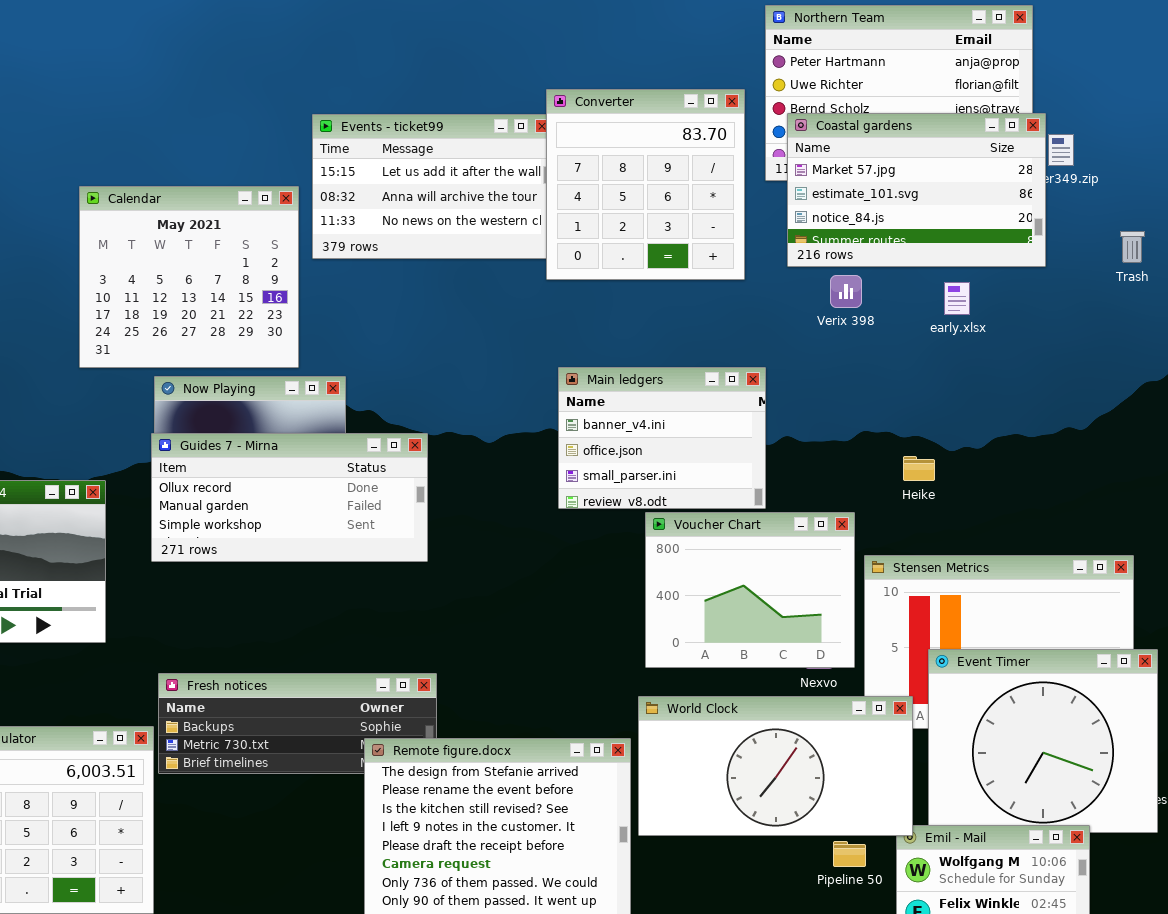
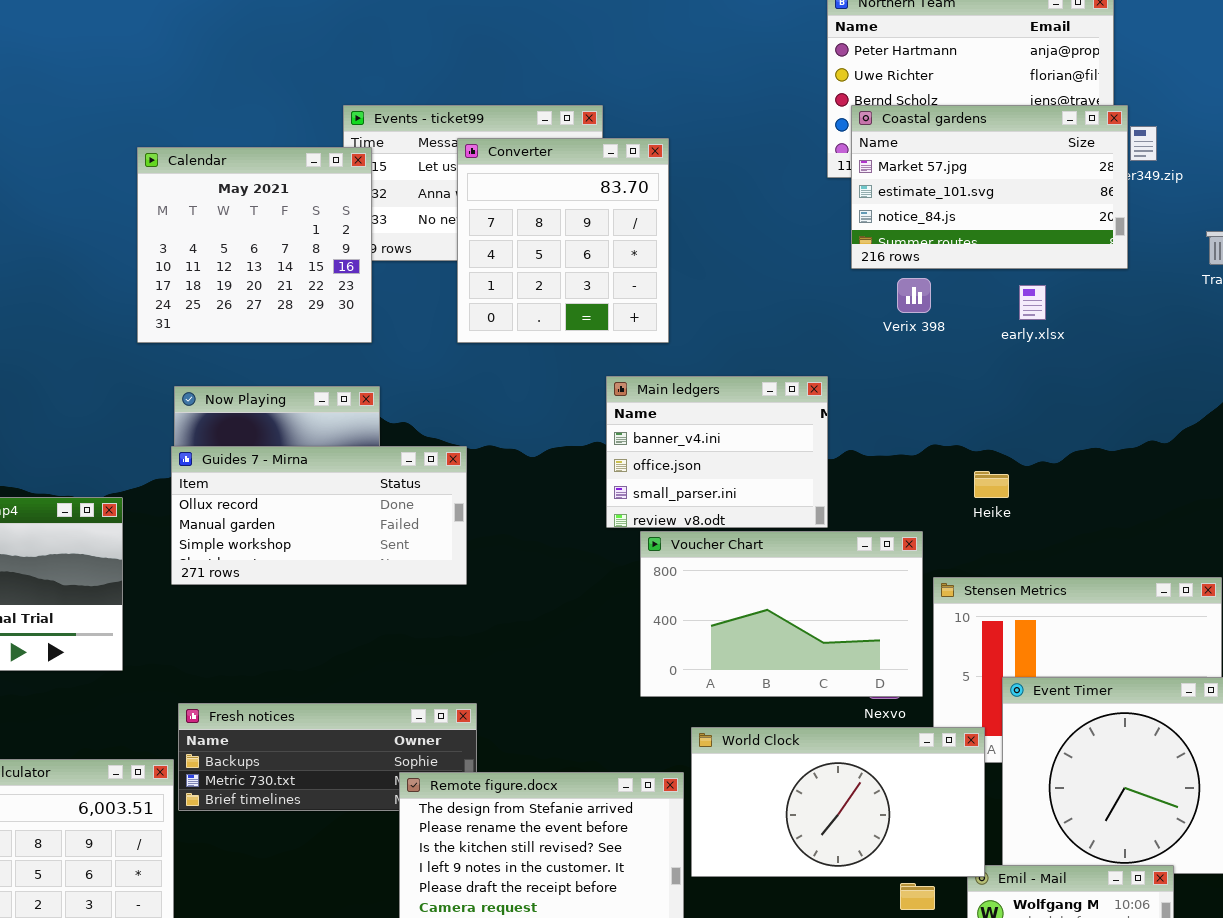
Converter: [546,89,745,280] -> [457,138,669,343], moved
Calendar: [79,186,299,368] -> [137,147,372,343], moved
Voucher Chart: [645,512,855,668] -> [640,531,923,697], resized

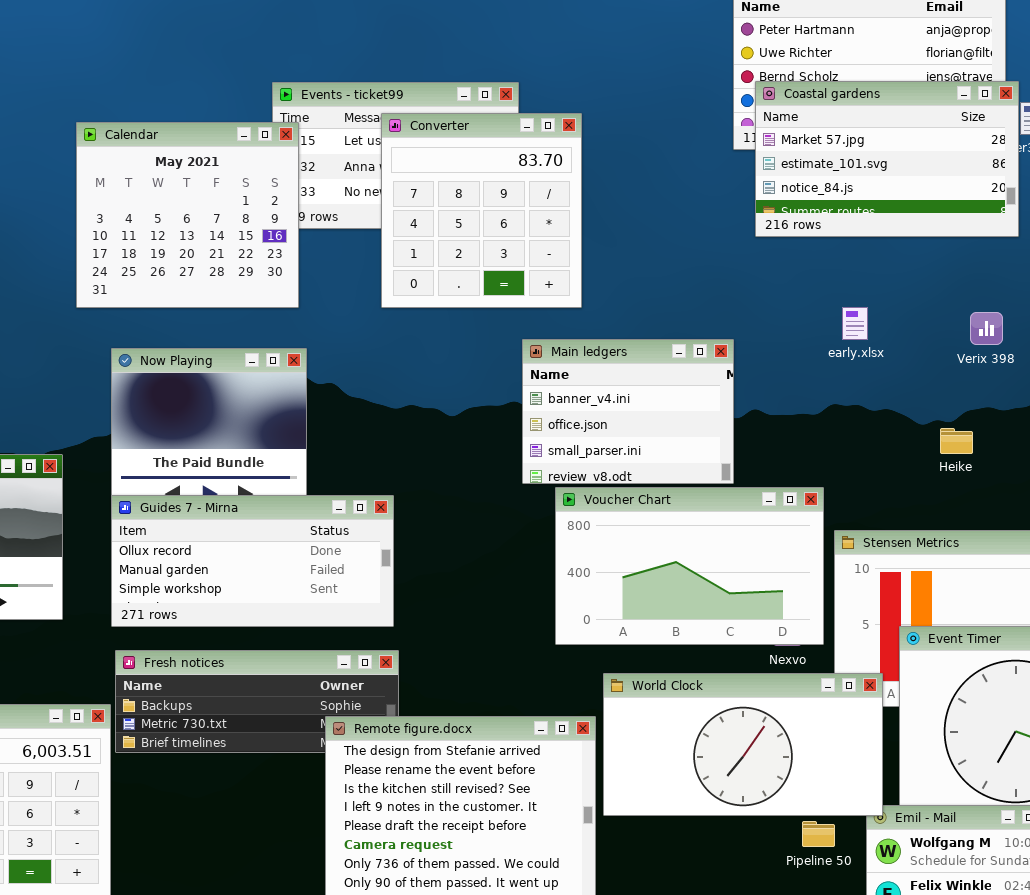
Verix 398: [897,278,931,313] -> [970,312,1003,345], moved
early.xlsx: [1019,285,1046,320] -> [842,307,868,340], moved
Guides 7 - Mirna: [171,446,467,585] -> [111,495,394,627], moved
Heike: [974,471,1009,498] -> [940,428,973,454], moved

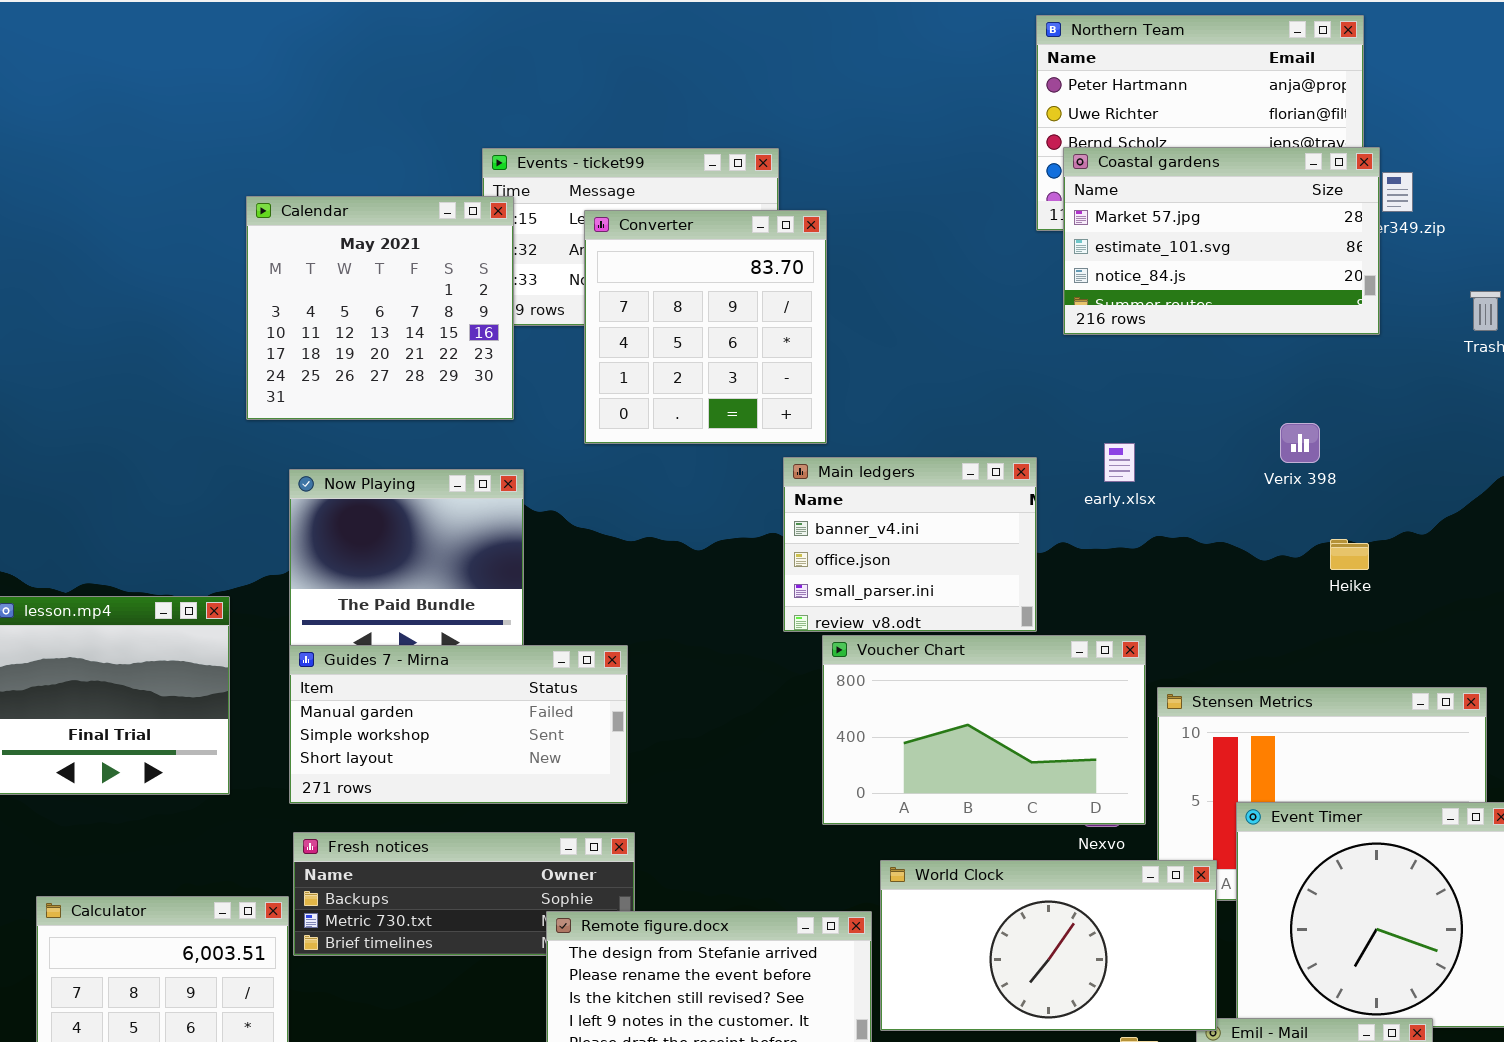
Converter: [381,113,582,308] -> [584,210,827,444], moved
early.xlsx: [842,307,868,340] -> [1104,443,1135,482], moved
Verix 398: [970,312,1003,345] -> [1280,423,1320,463], moved
Heike: [940,428,973,454] -> [1330,539,1369,570], moved
Guides 7 - Mirna: [111,495,394,627] -> [289,645,628,804], scrolled down 1 row

